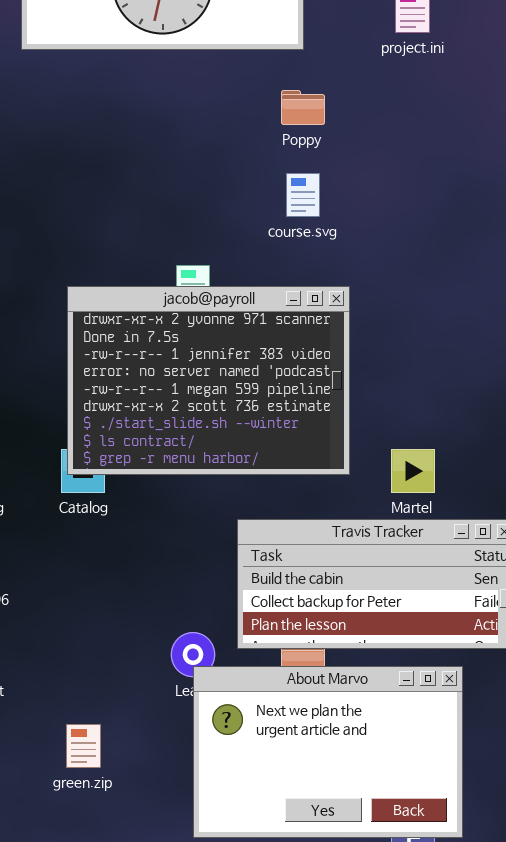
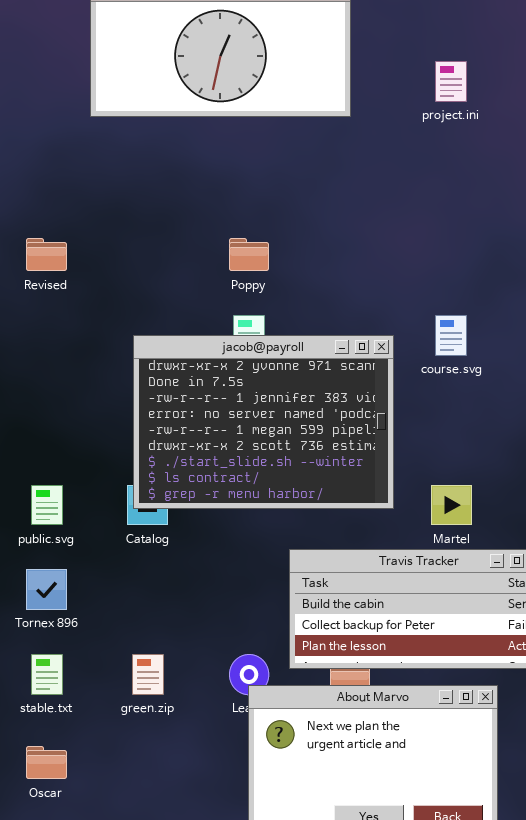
Poppy: [281,90,325,125] -> [229,238,269,271], moved
course.svg: [286,173,320,217] -> [435,315,467,356], moved
green.zip: [66,724,101,768] -> [132,654,164,695], moved

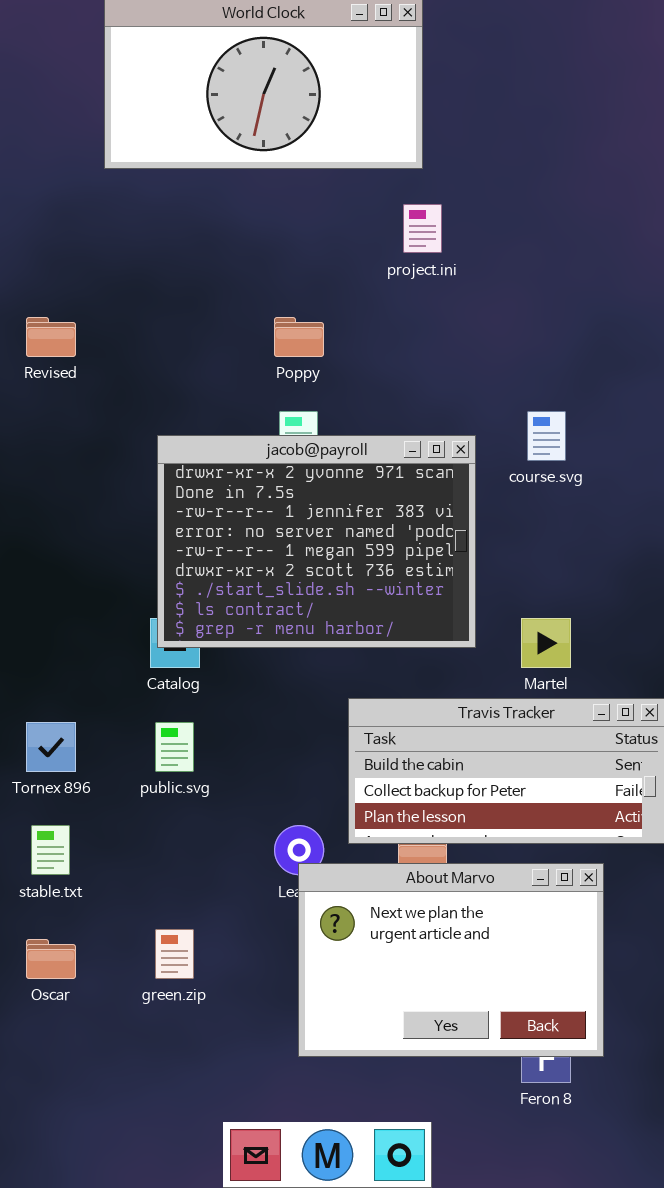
project.ini: [435,61,467,102] -> [403,204,442,253], moved
public.svg: [31,485,63,525] -> [155,722,194,772], moved
green.zip: [132,654,164,695] -> [155,929,194,979], moved

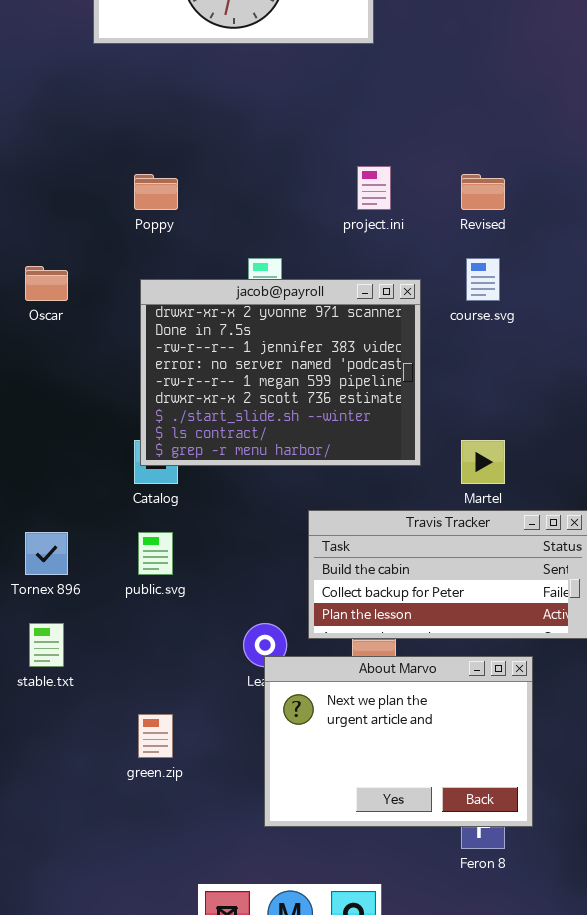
project.ini: [403,204,442,253] -> [357,166,391,210], moved
Revised: [26,317,76,357] -> [461,174,505,210], moved
Poppy: [274,317,324,357] -> [134,174,178,210], moved
Oscar: [26,939,76,979] -> [25,266,68,301], moved

